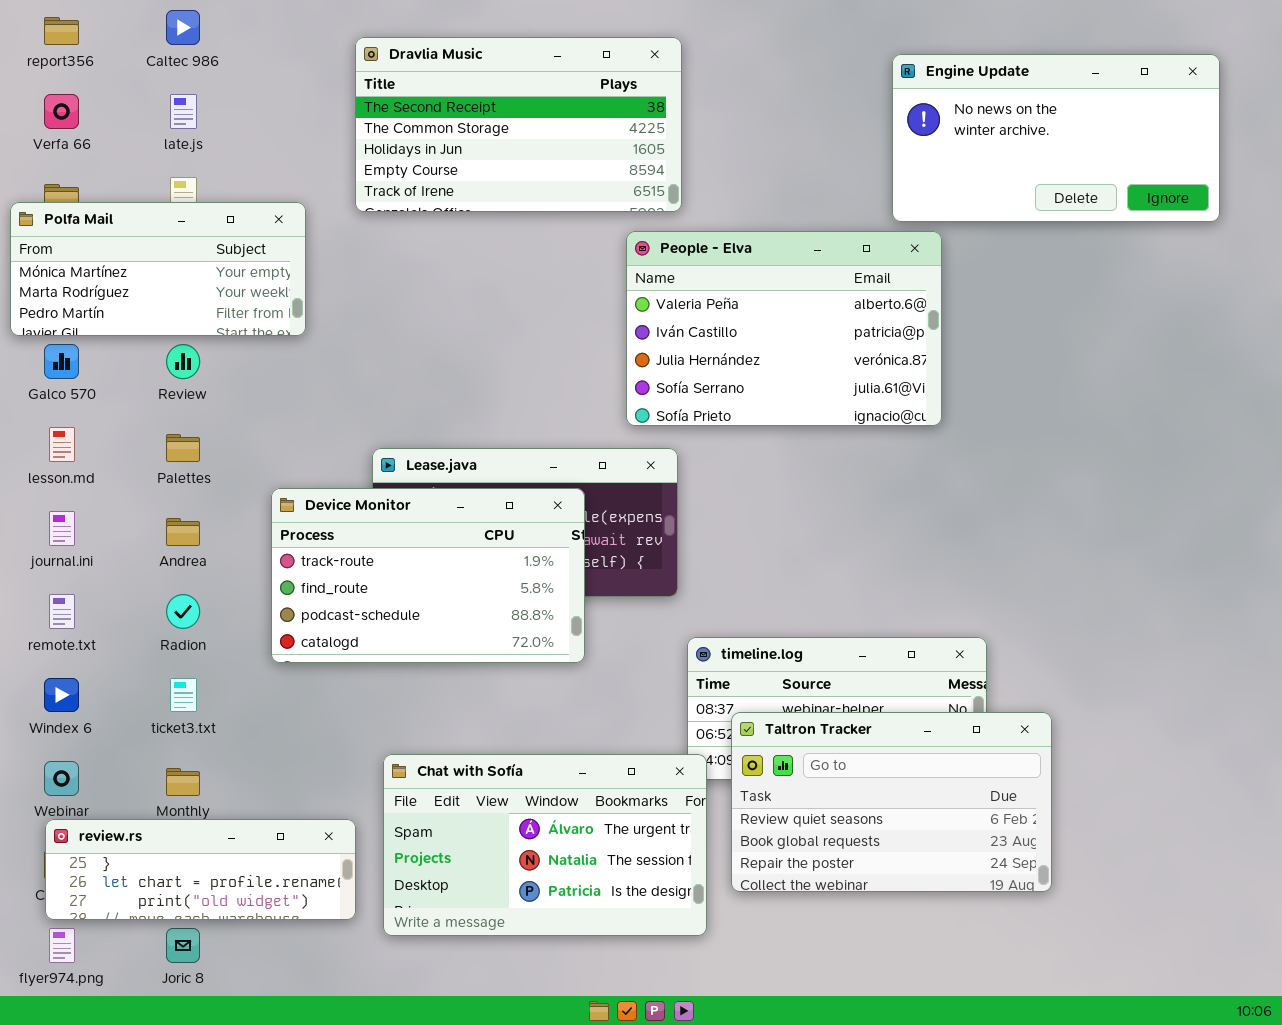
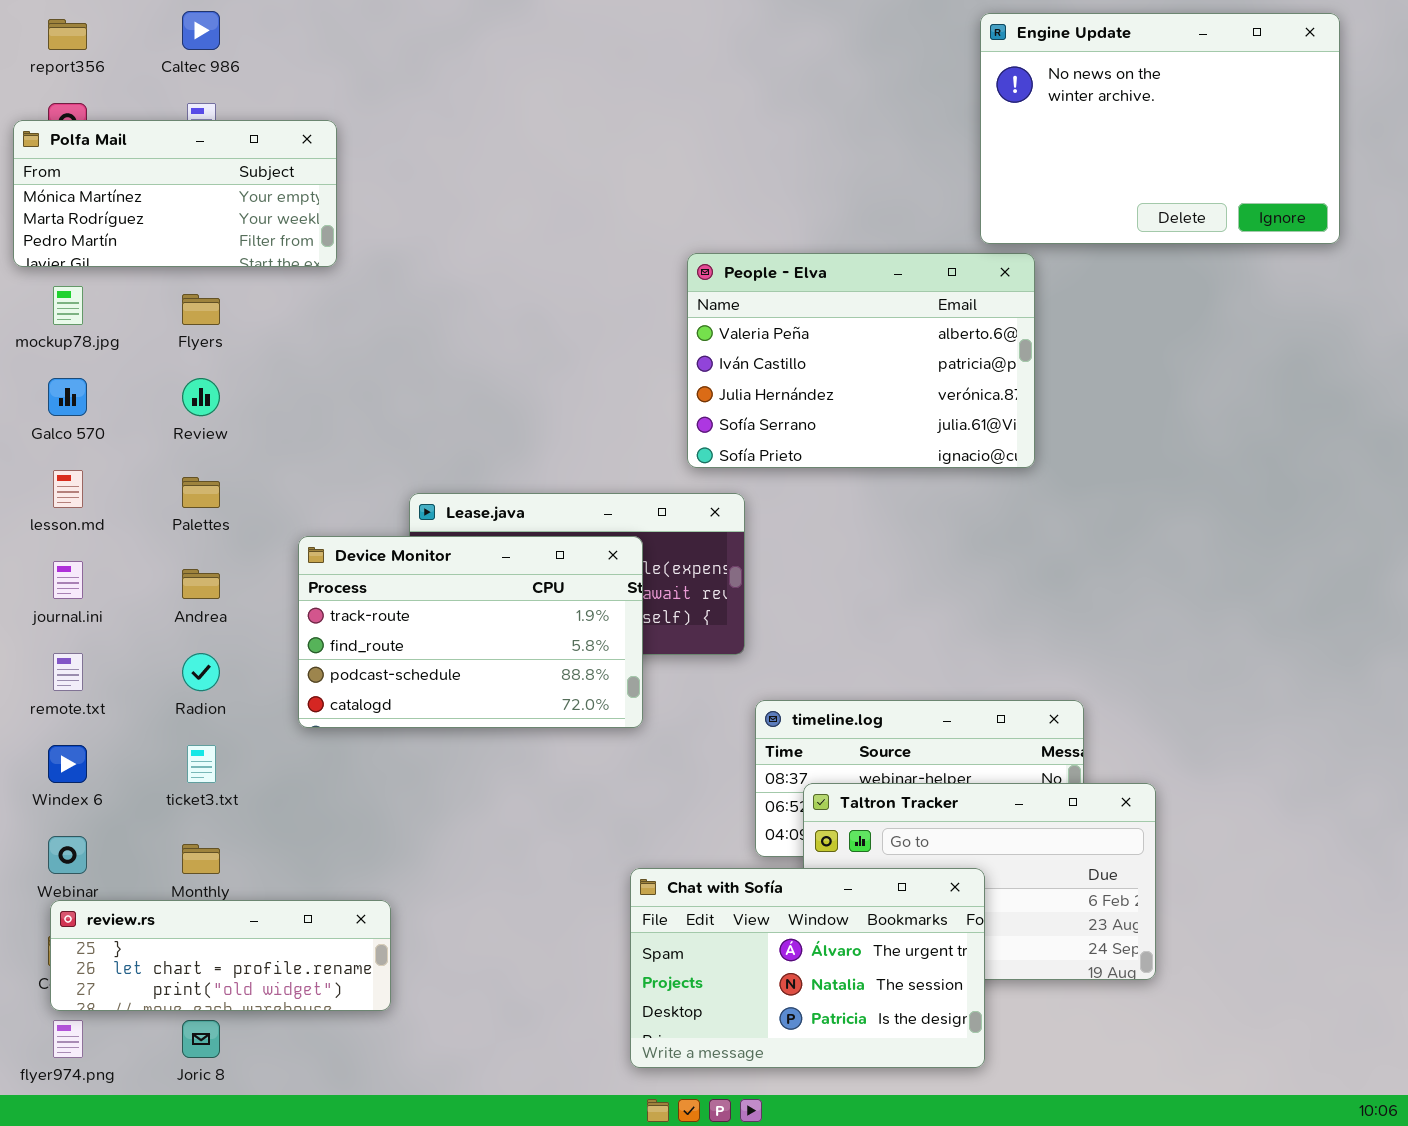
Dravlia Music: [355,37,682,212] -> none, closed
Engine Update: [892,54,1220,222] -> [980,13,1340,244], resized
Polfa Mail: [10,202,306,336] -> [13,120,337,267], moved
Chat with Sofía: [383,754,707,936] -> [630,868,985,1068], moved

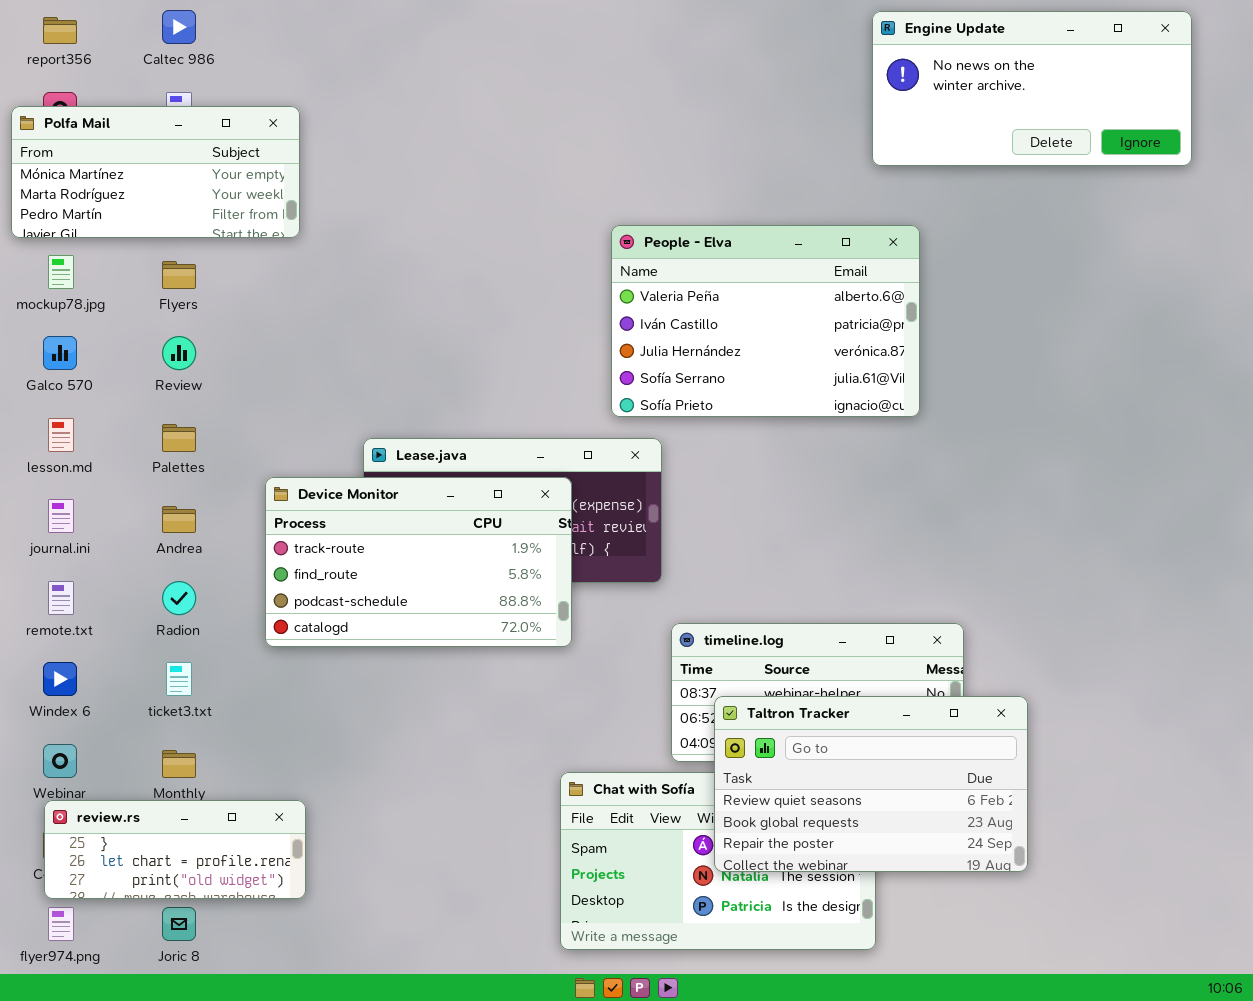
Engine Update: [980,13,1340,244] -> [872,11,1192,166], resized
Taltron Tracker: [803,783,1156,980] -> [714,696,1028,872], raised
review.rs: [50,900,391,1011] -> [44,800,306,899], resized

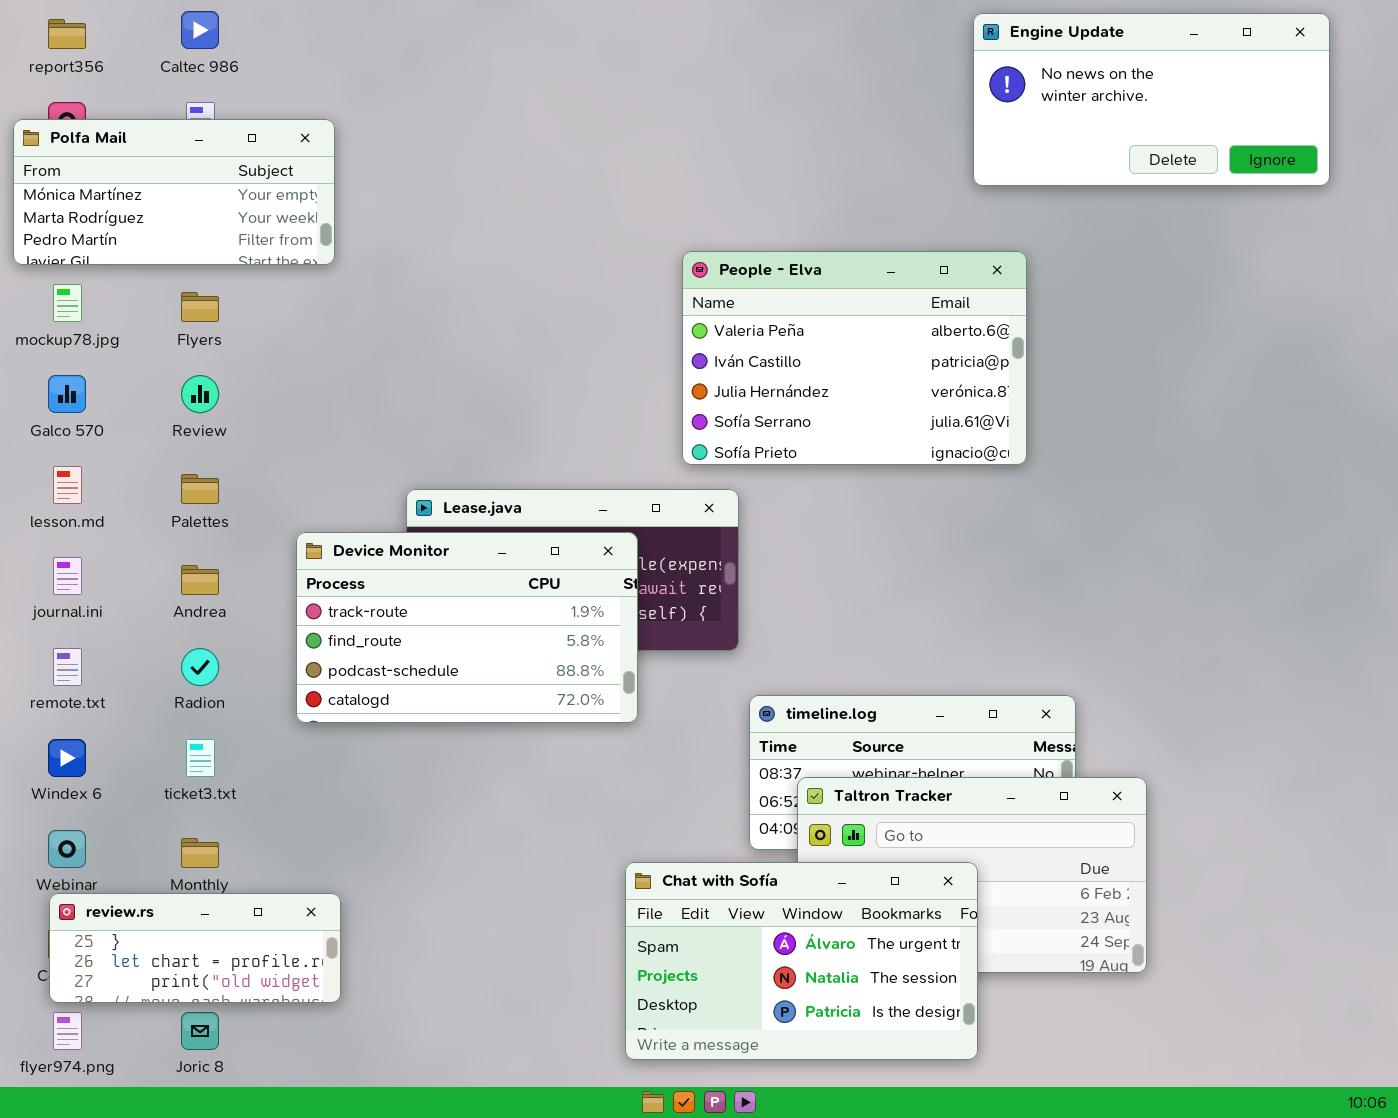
Chat with Sofía: [560,772,876,950] -> [625,862,978,1060], raised

